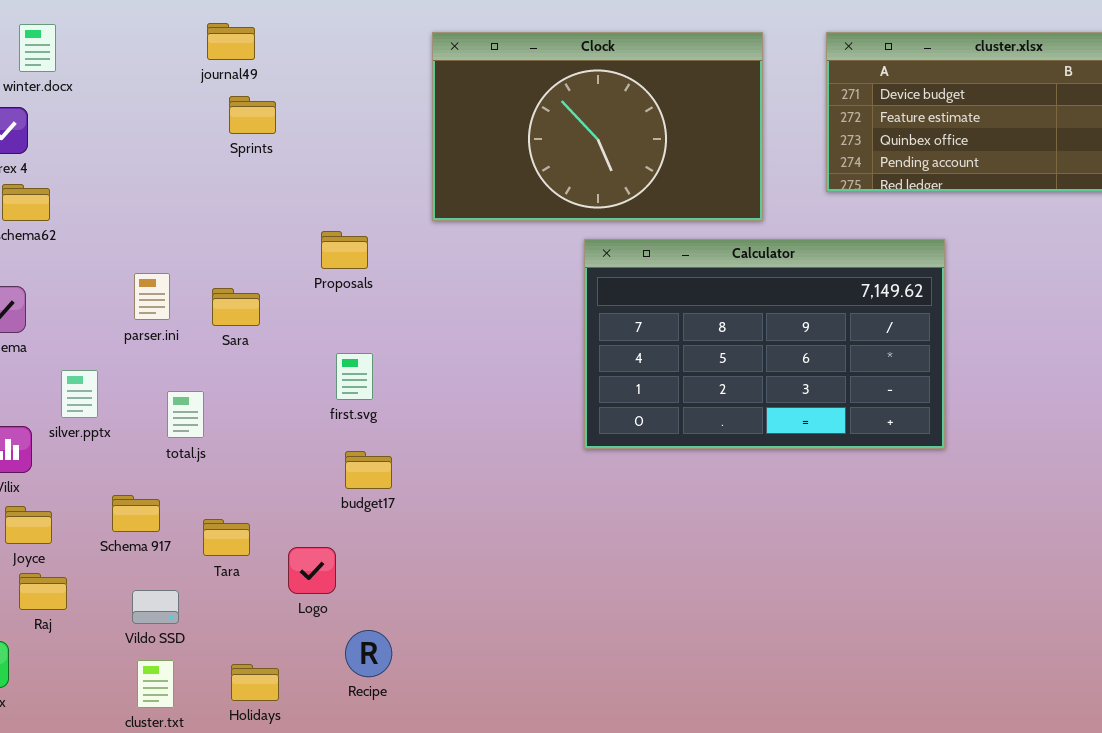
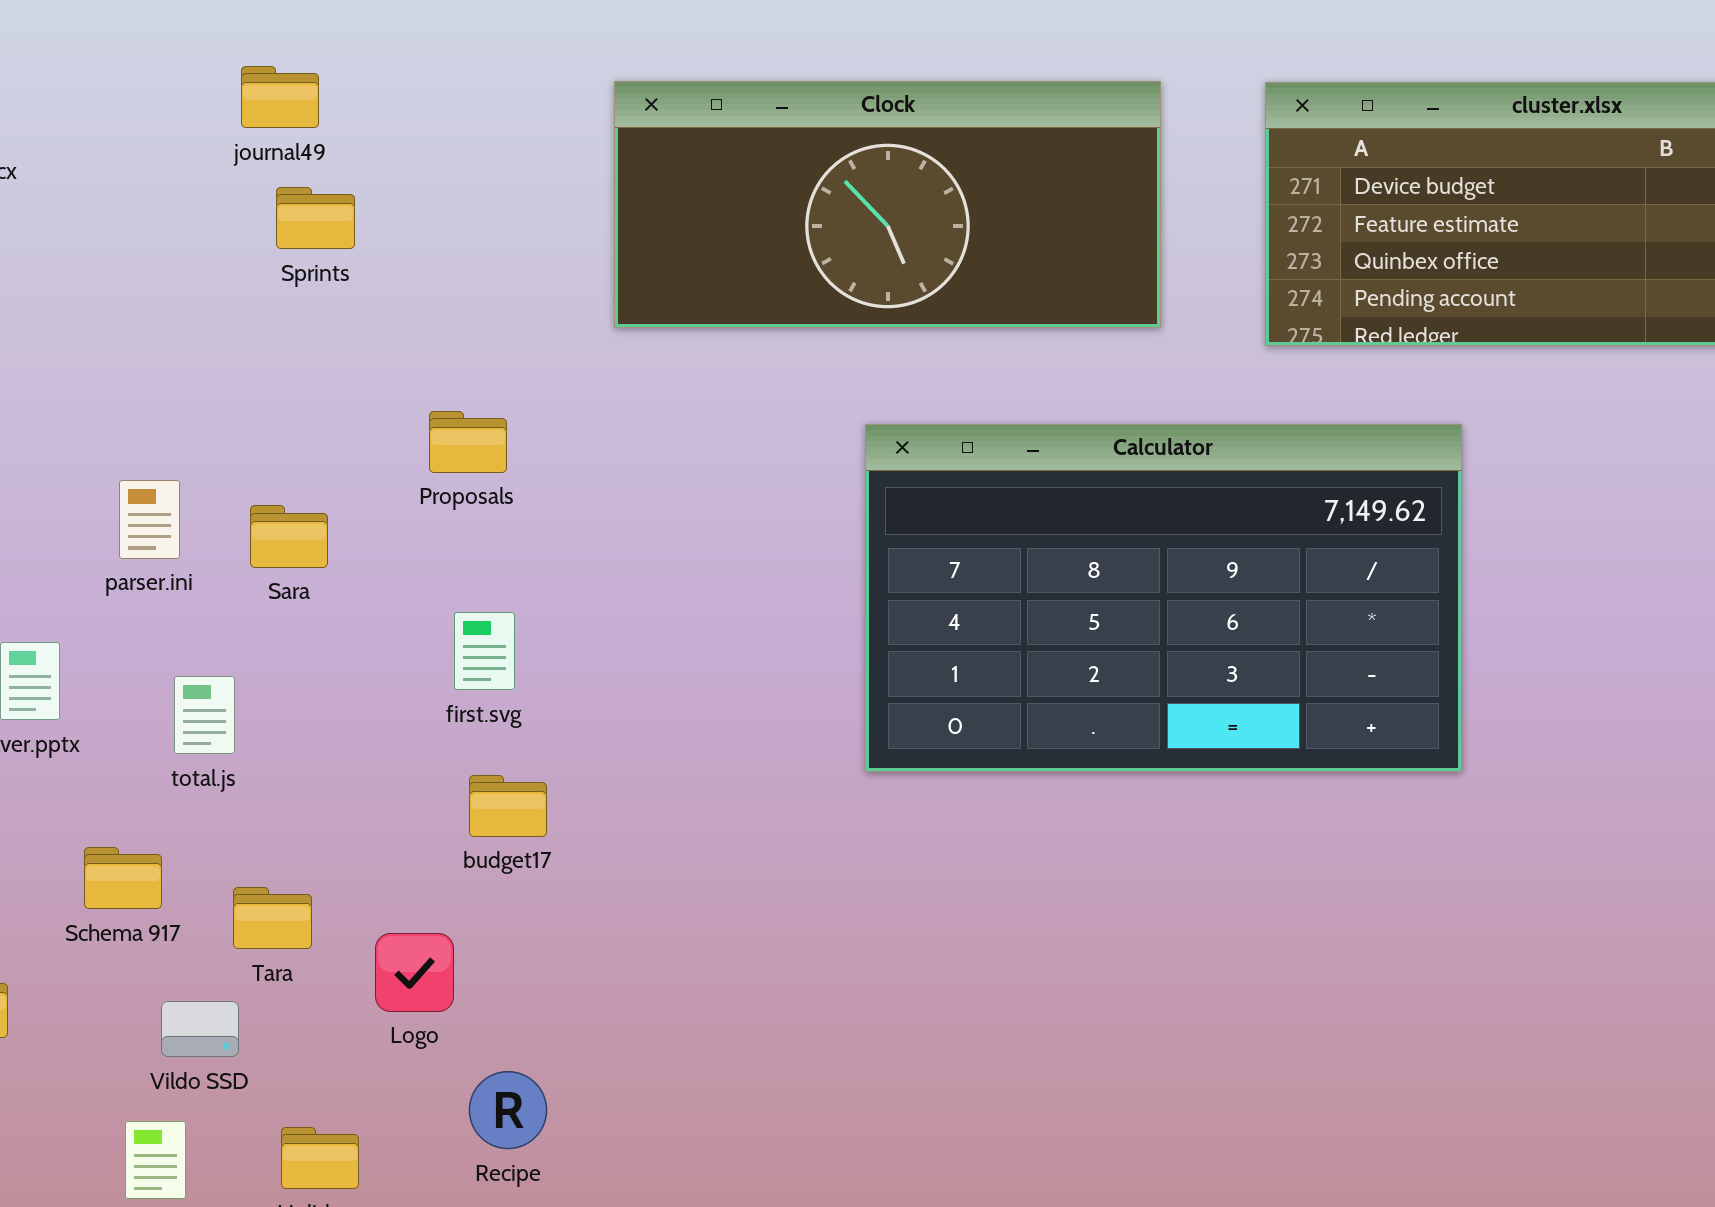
Clock: [432,32,763,221] -> [614,81,1161,328], resized
Vildo SSD: [132,590,179,624] -> [161,1001,239,1057], moved

